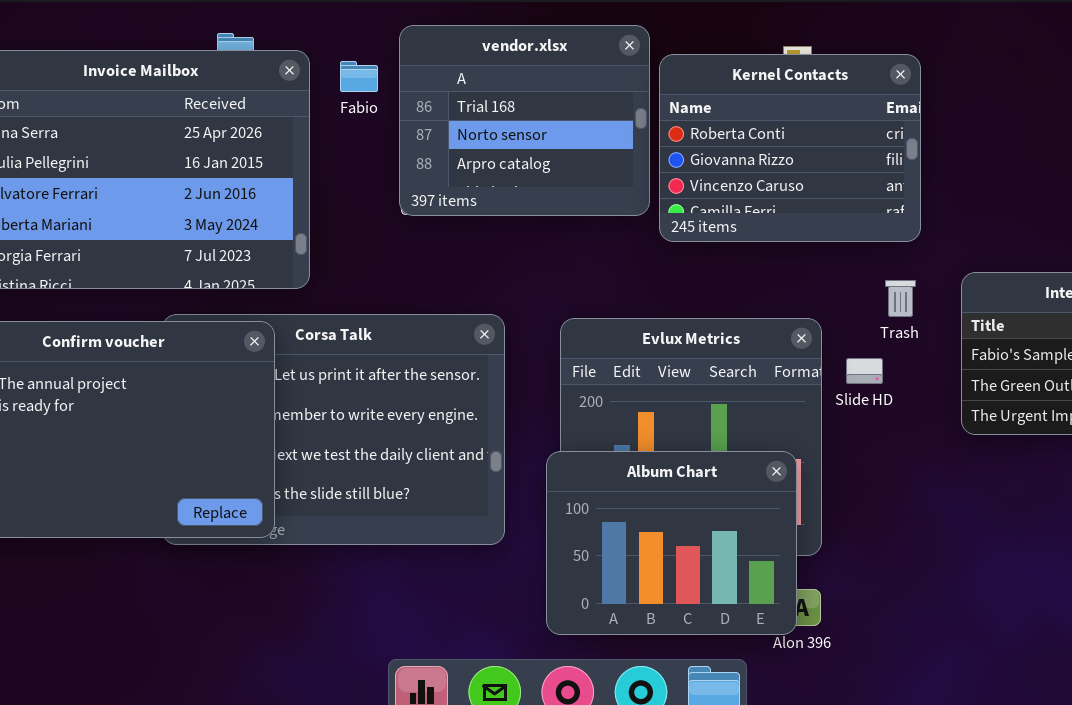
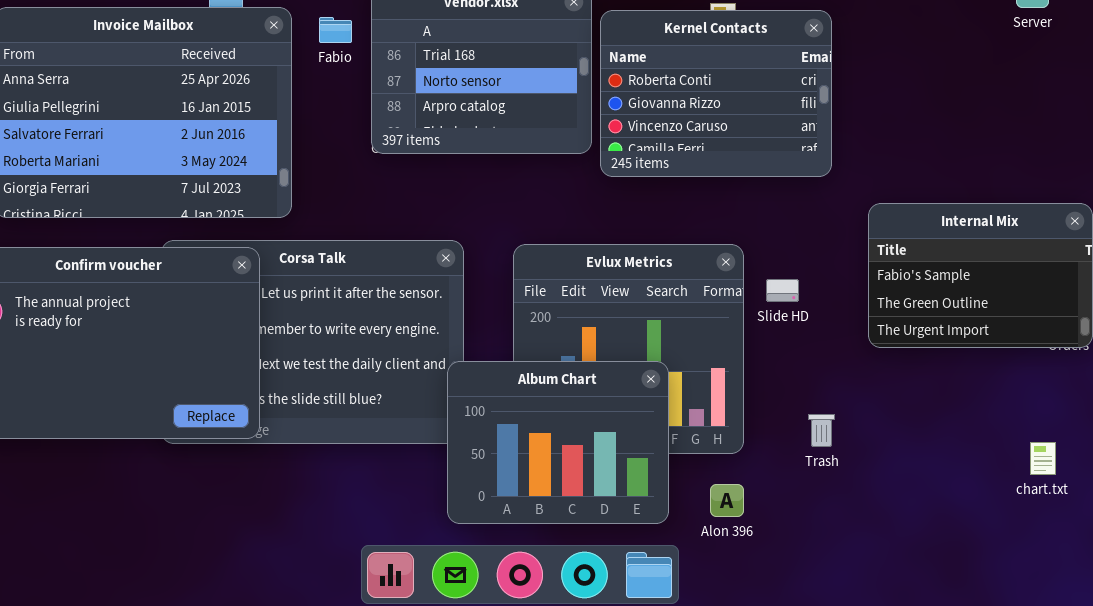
Trash: [885,280,916,317] -> [808,414,835,447], moved
Album Chart: [546,451,797,635] -> [447,361,669,524], moved

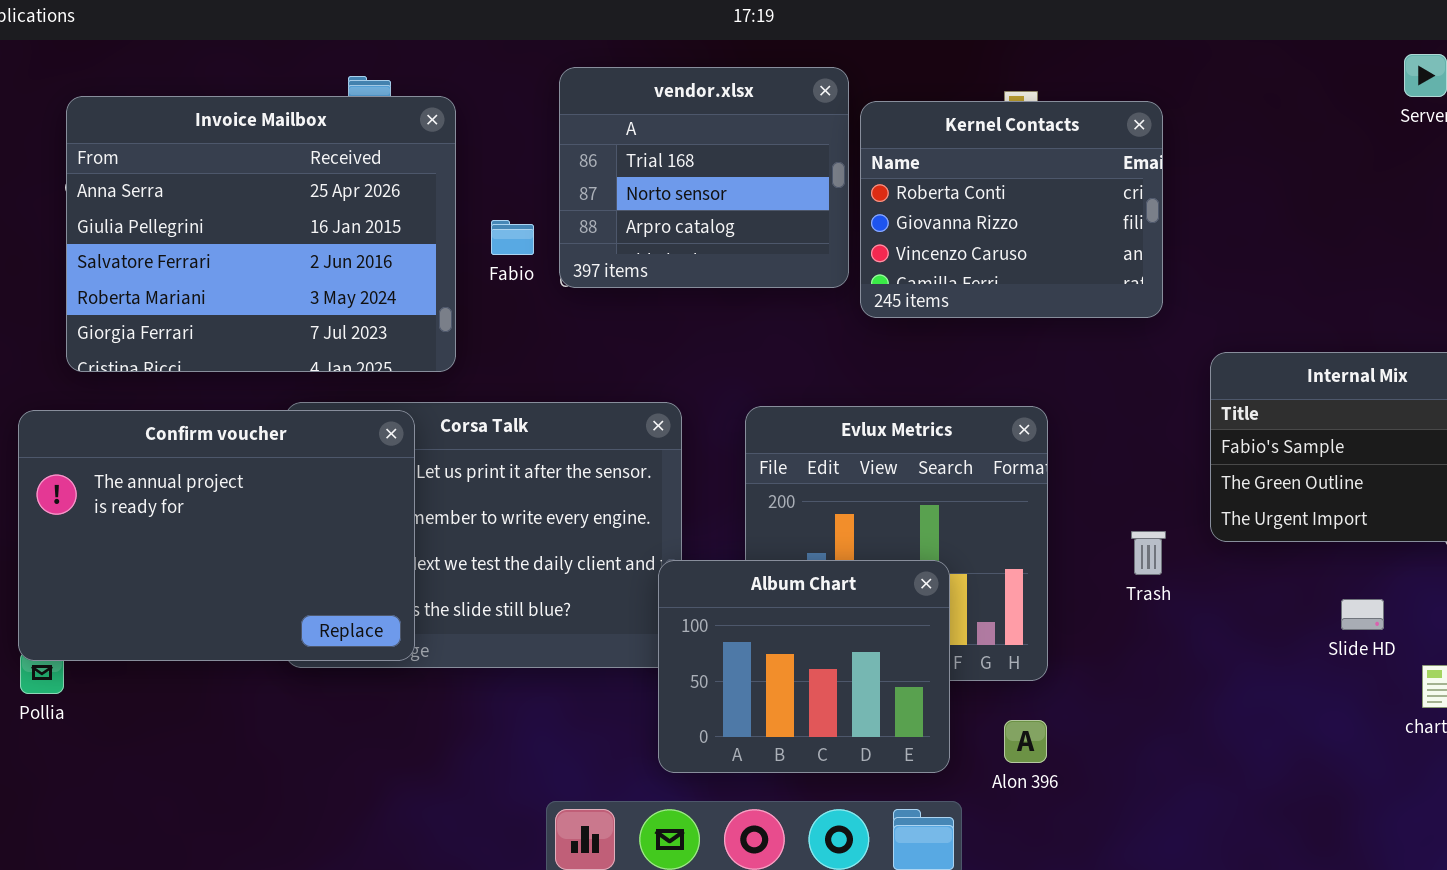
Fabio: [319,17,352,43] -> [491,220,534,255], moved
Slide HD: [766,279,799,302] -> [1341,599,1384,630], moved
Trash: [808,414,835,447] -> [1131,531,1166,575], moved

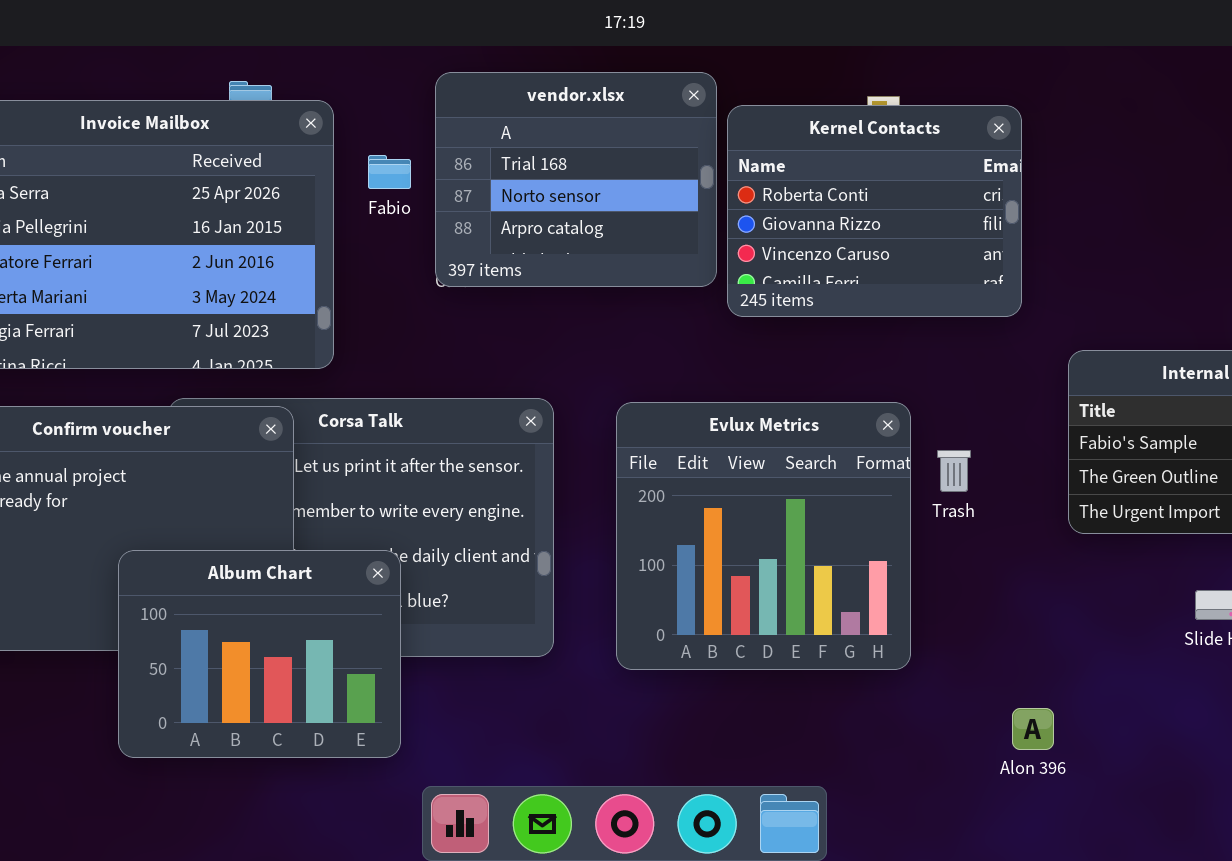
Fabio: [491,220,534,255] -> [368,155,411,189], moved
Trash: [1131,531,1166,575] -> [937,450,971,492], moved
Album Chart: [658,560,950,773] -> [118,550,401,758], moved
Alon 396: [1004,720,1047,763] -> [1012,708,1054,750], moved

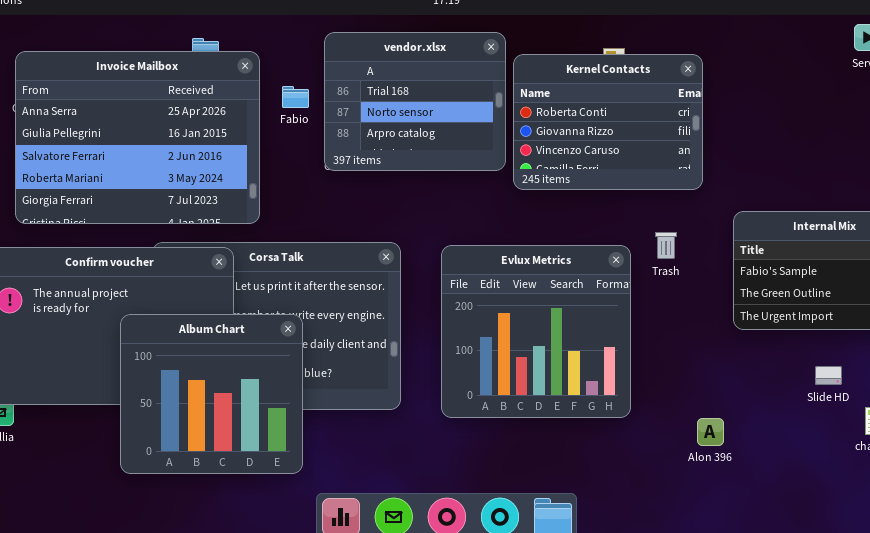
Trash: [937,450,971,492] -> [655,232,677,259], moved
Album Chart: [118,550,401,758] -> [120,314,303,474], resized
Alon 396: [1012,708,1054,750] -> [697,418,724,446], moved

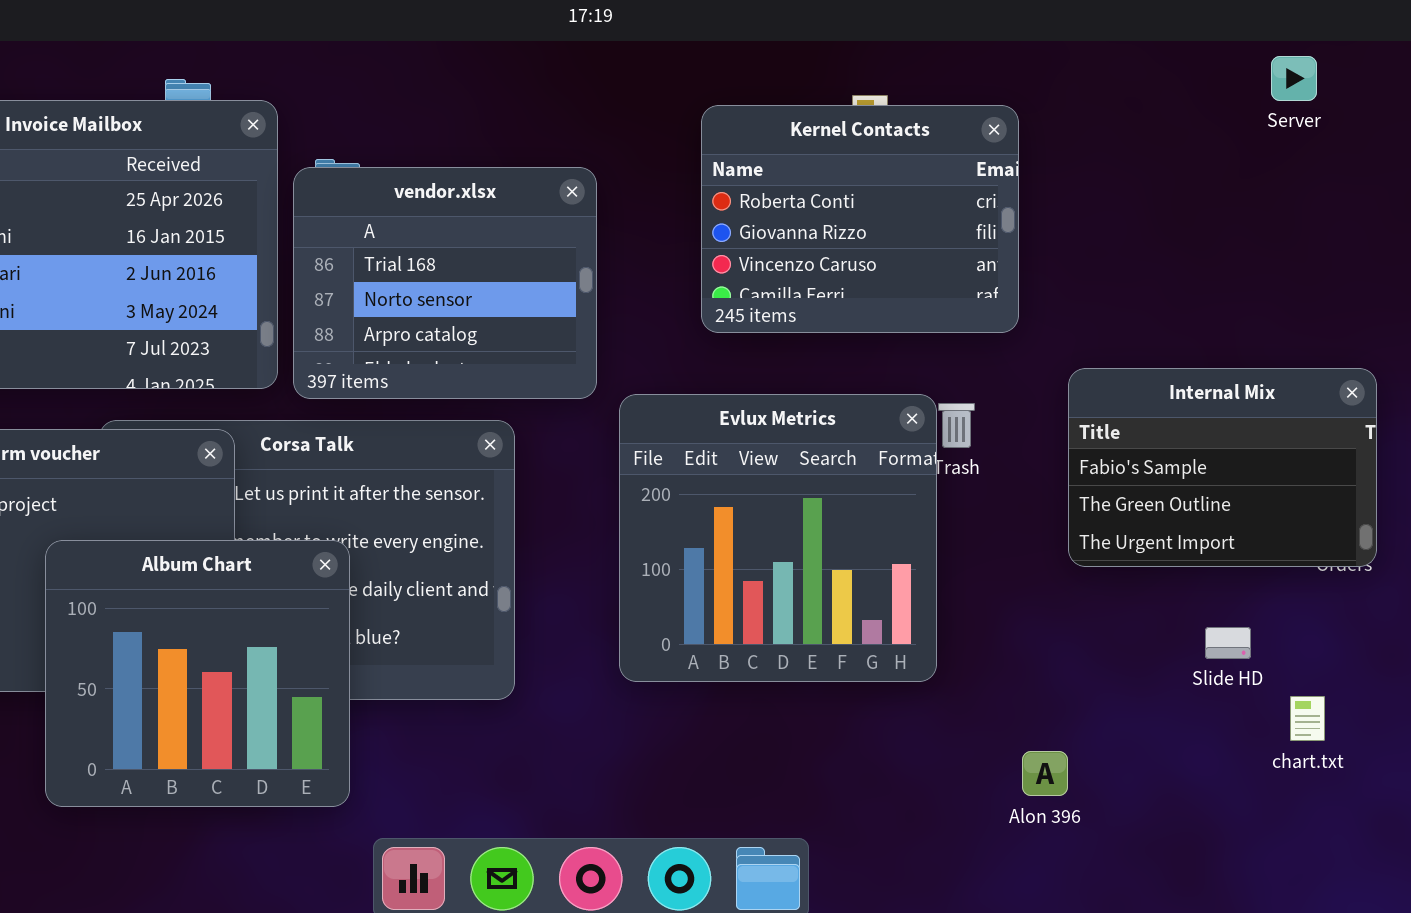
vendor.xlsx: [324,32,506,171] -> [293,167,597,399], moved
Evlux Metrics: [441,245,631,418] -> [619,394,937,682], moved
Alon 396: [697,418,724,446] -> [1022,751,1068,796], moved

